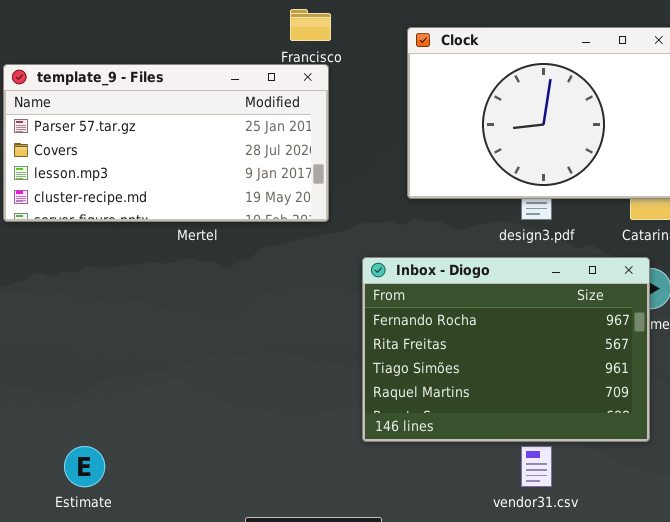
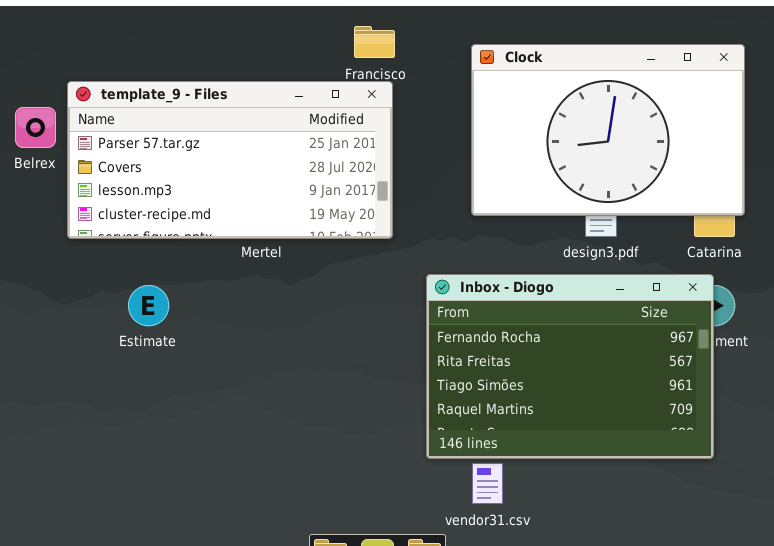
Estimate: [64,446,105,487] -> [128,285,169,326], moved
vendor31.csv: [521,446,552,487] -> [472,463,503,504], moved

